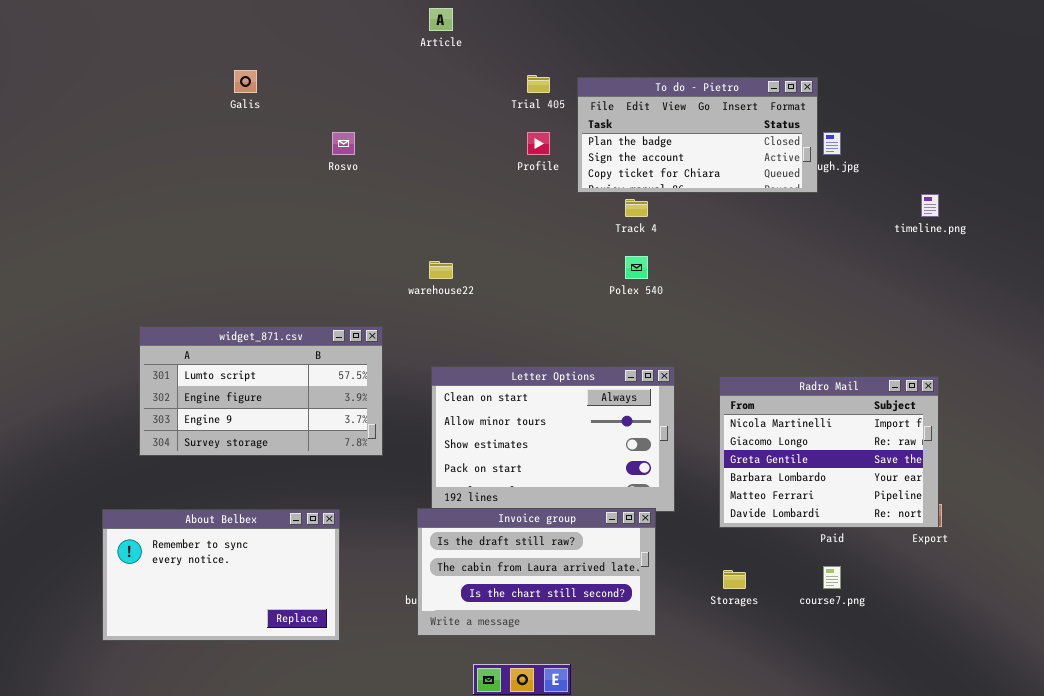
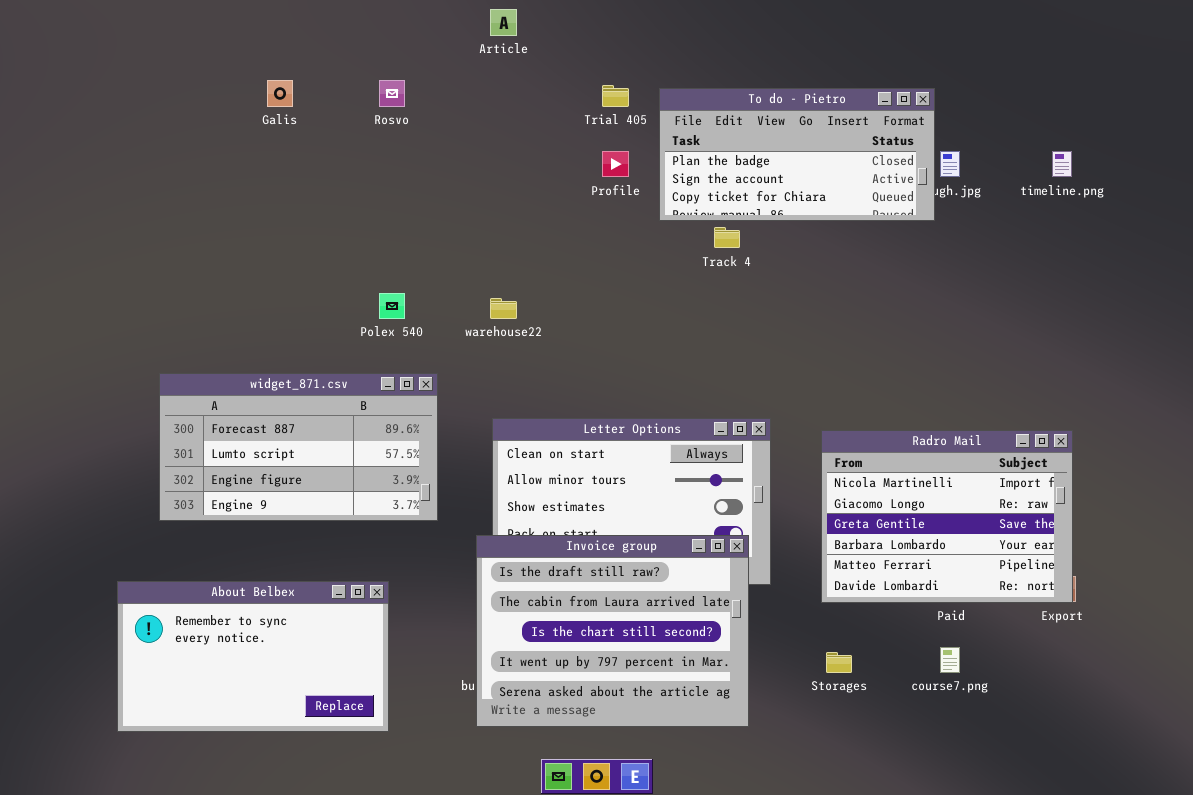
Rosvo: [332,132,355,155] -> [379,80,405,107], moved
timeline.png: [921,194,939,217] -> [1052,151,1072,177], moved
Polex 540: [625,256,648,279] -> [379,293,405,319], moved
widget_871.csv: [139,326,383,456] -> [159,373,438,521], scrolled up 1 row
Invoice group: [417,508,656,636] -> [476,535,749,727], resized

